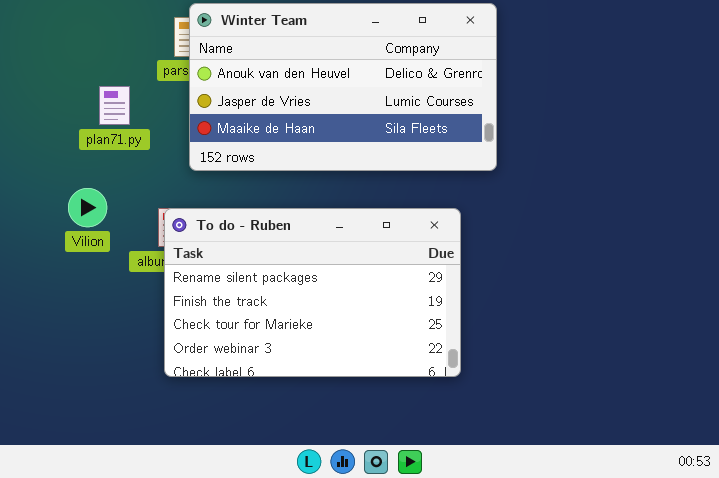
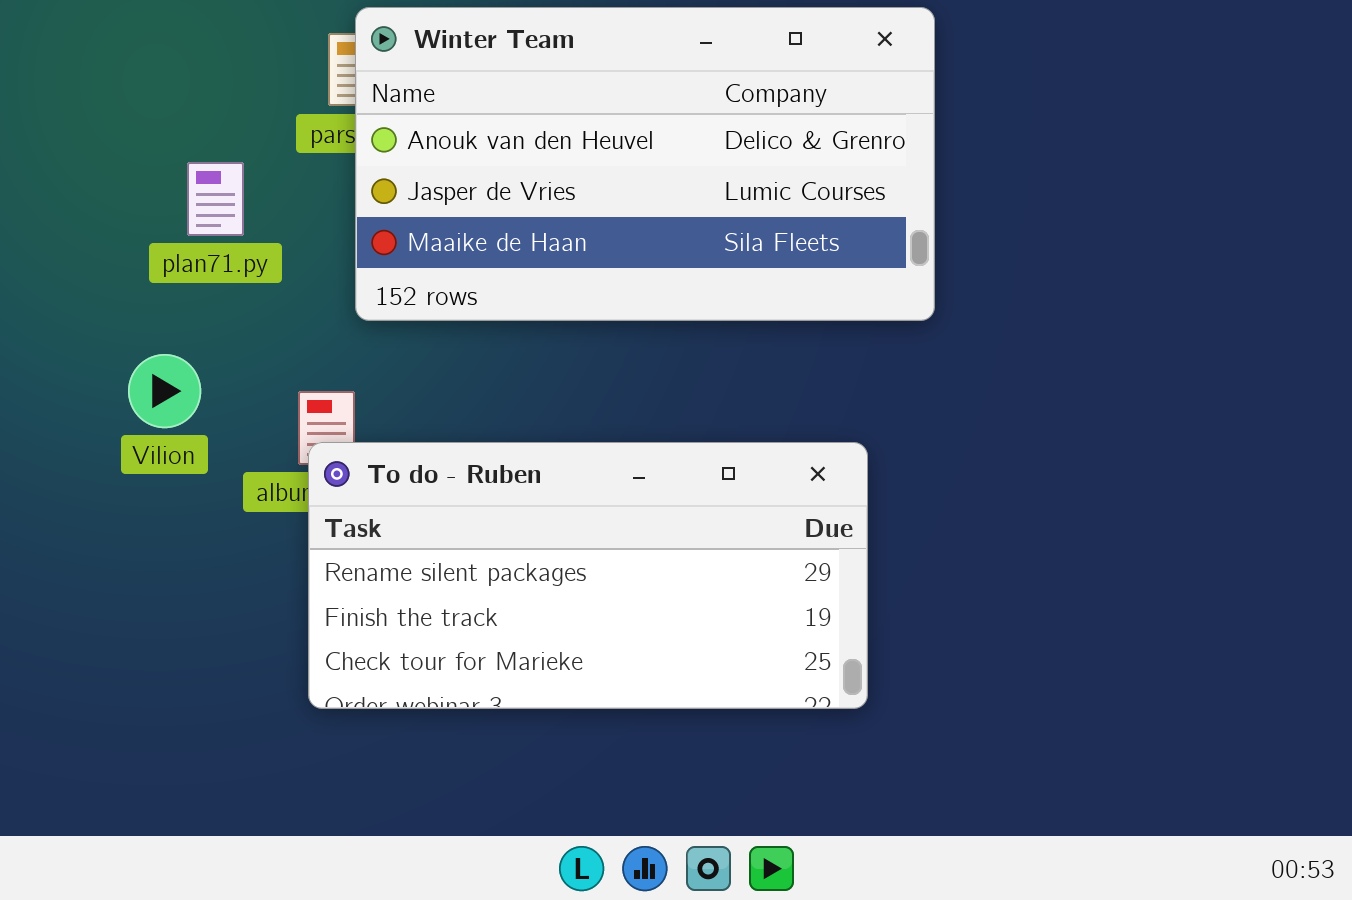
To do - Ruben: [164,208,461,377] -> [308,442,868,709], resized

